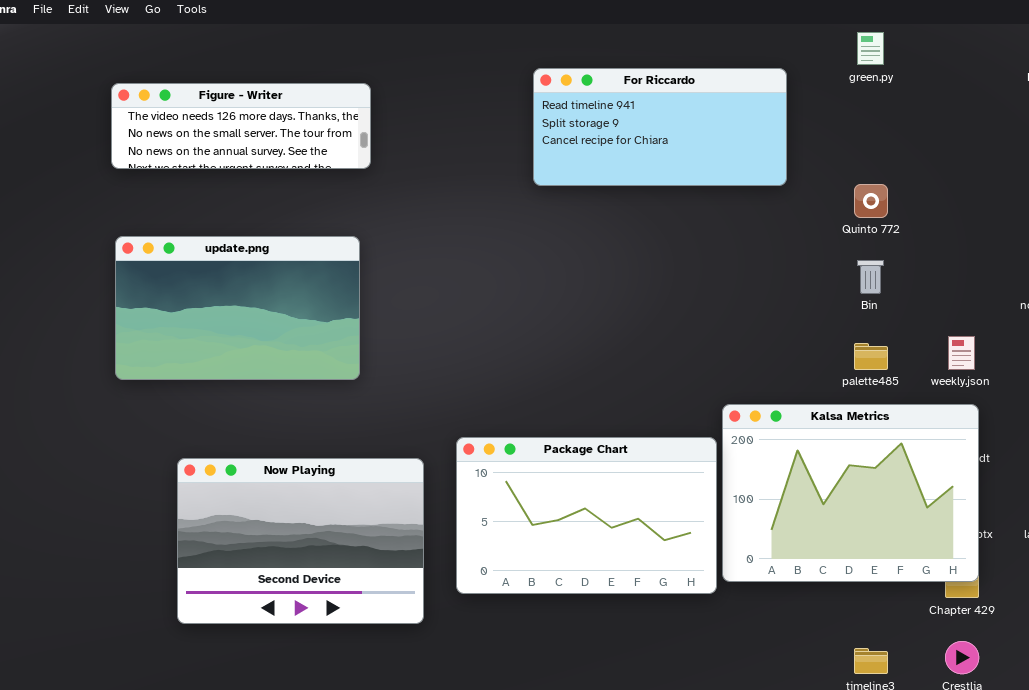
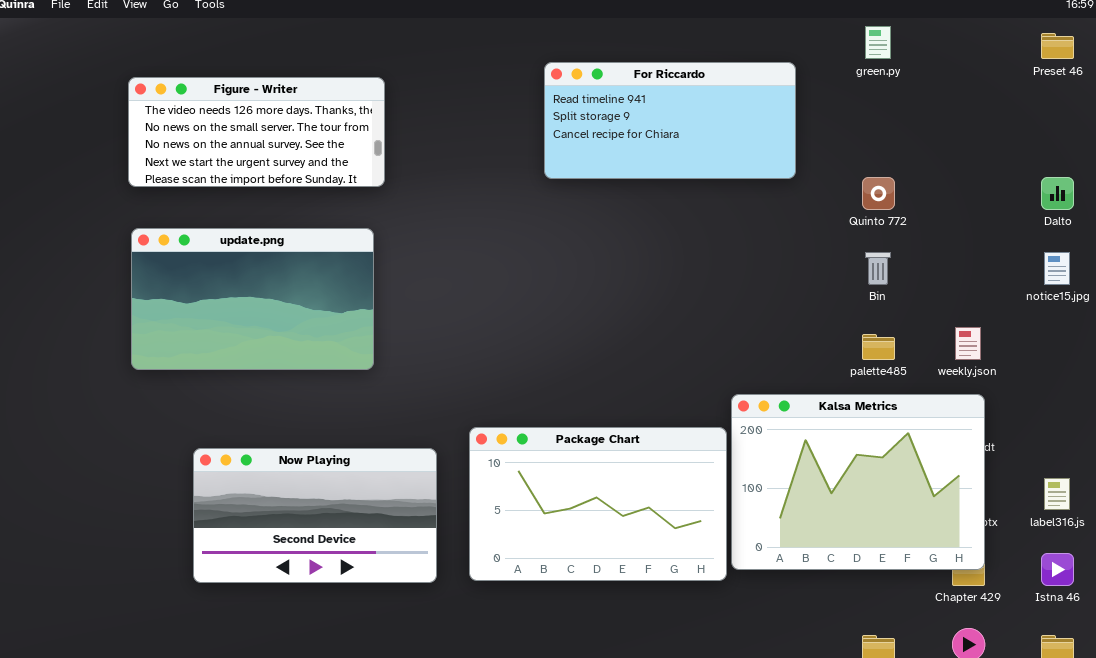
Figure - Writer: [111,83,371,169] -> [128,77,385,187], resized
Now Playing: [177,458,424,624] -> [193,448,437,583], resized

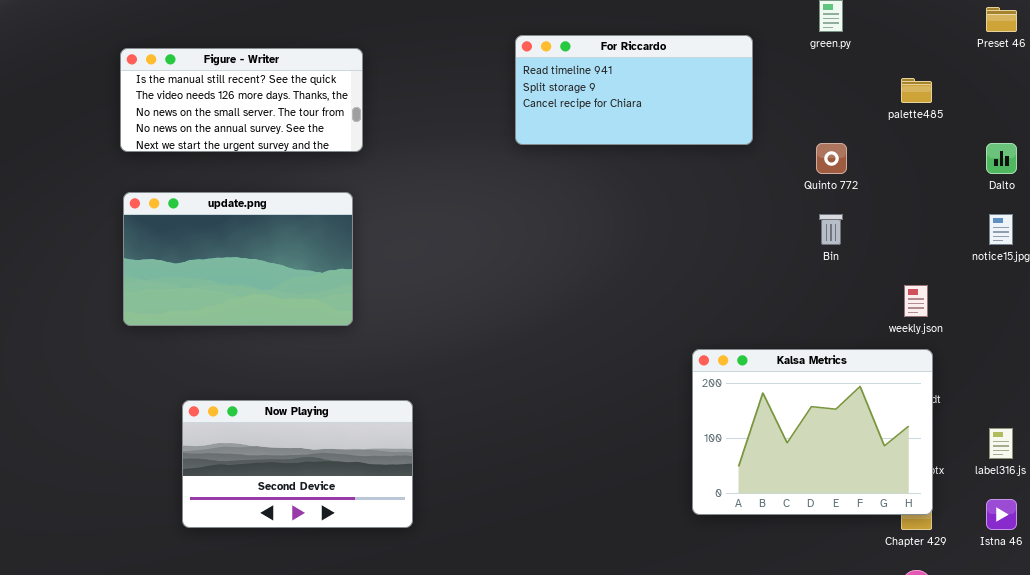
Figure - Writer: [128,77,385,187] -> [120,48,363,152], scrolled up 1 row
palette485: [862,334,895,360] -> [901,78,932,103], moved
Package Chart: [469,427,727,581] -> none, closed

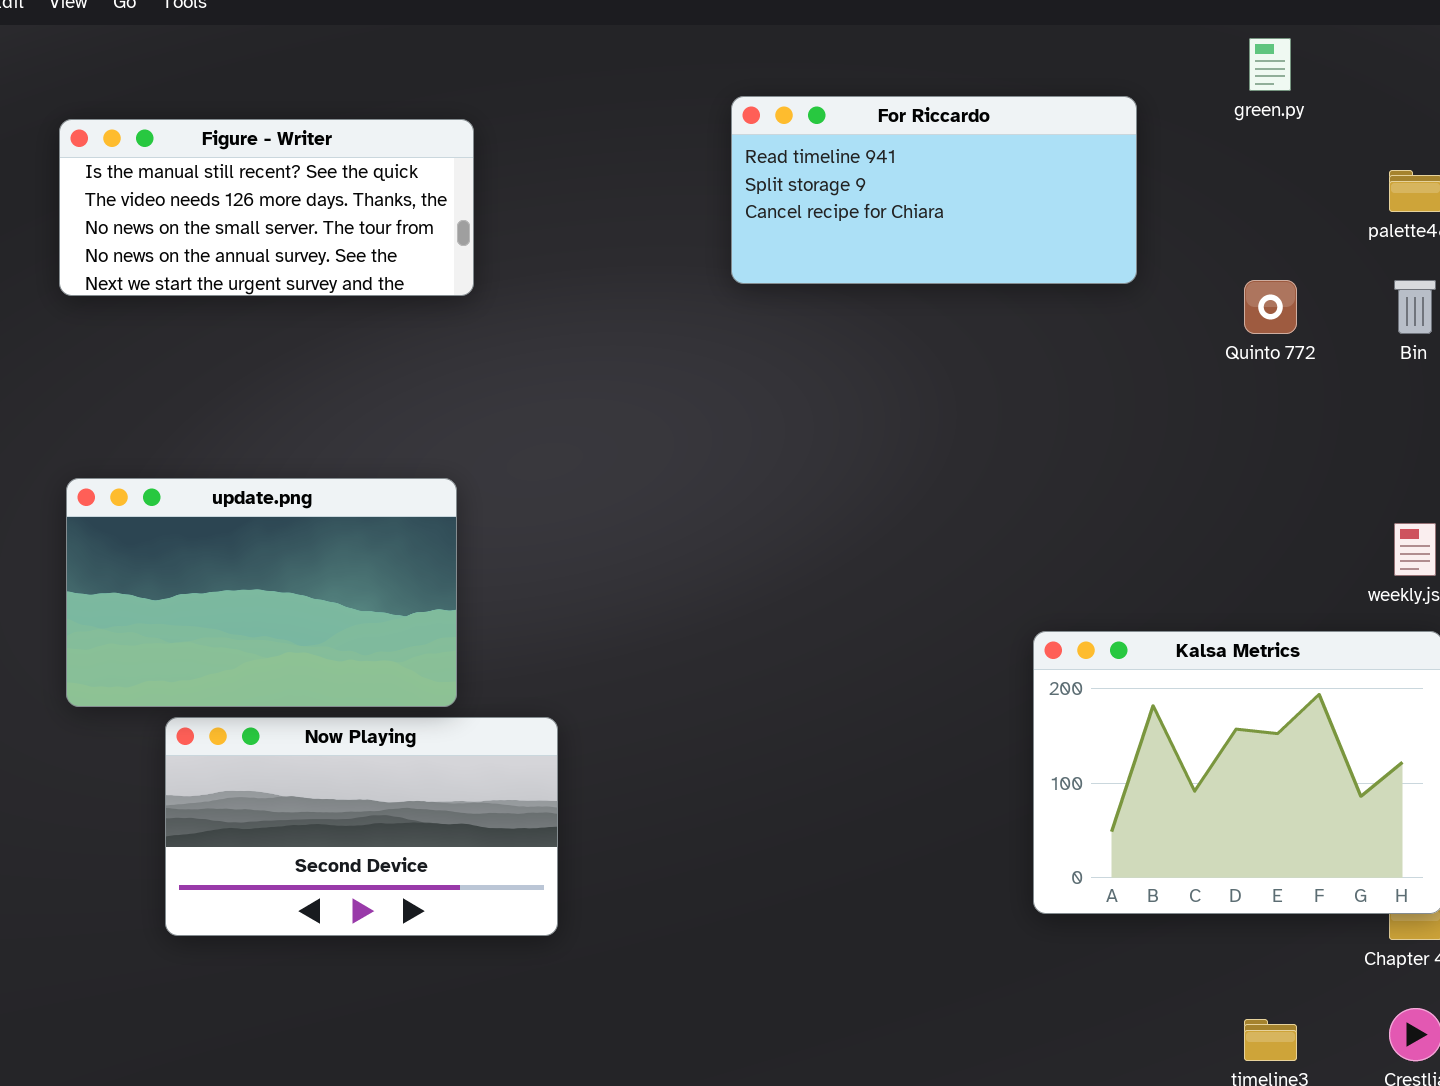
update.png: [123,192,353,326] -> [66,478,457,707], moved
Bin: [819,214,843,245] -> [1394,280,1436,334], moved

